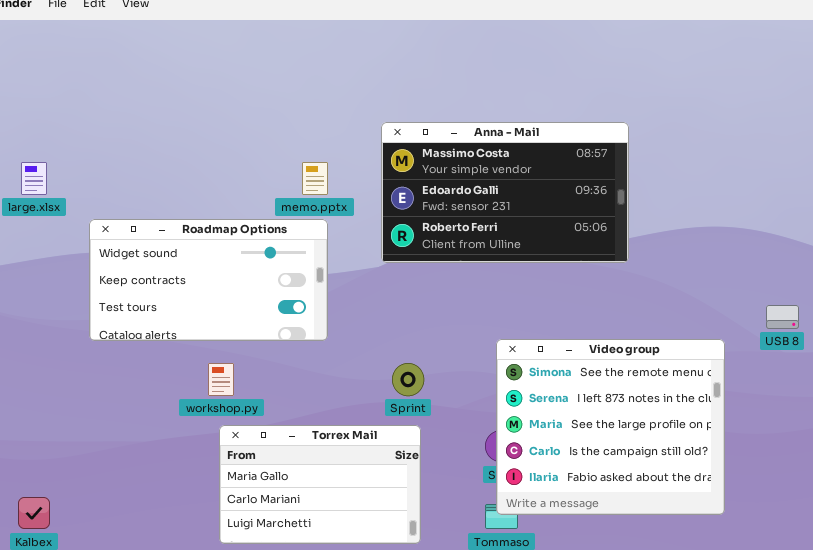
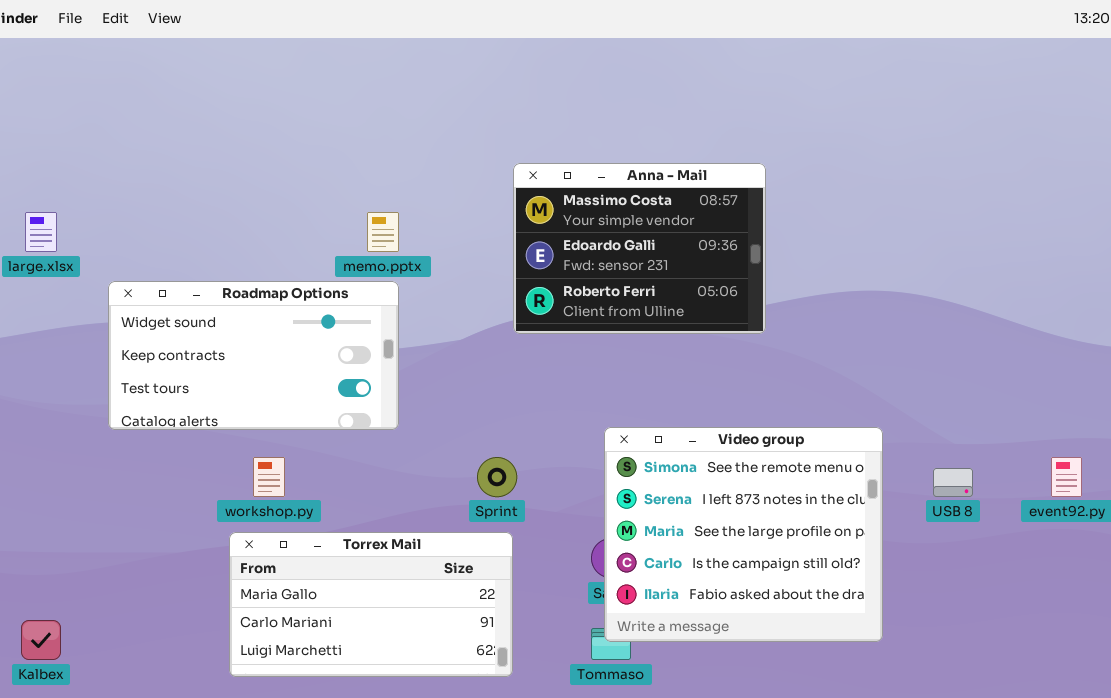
Anna - Mail: [381,122,629,263] -> [513,163,766,334], resized
USB 8: [766,305,799,329] -> [933,468,973,497], moved
Torrex Mail: [219,425,421,544] -> [229,532,513,677], resized

